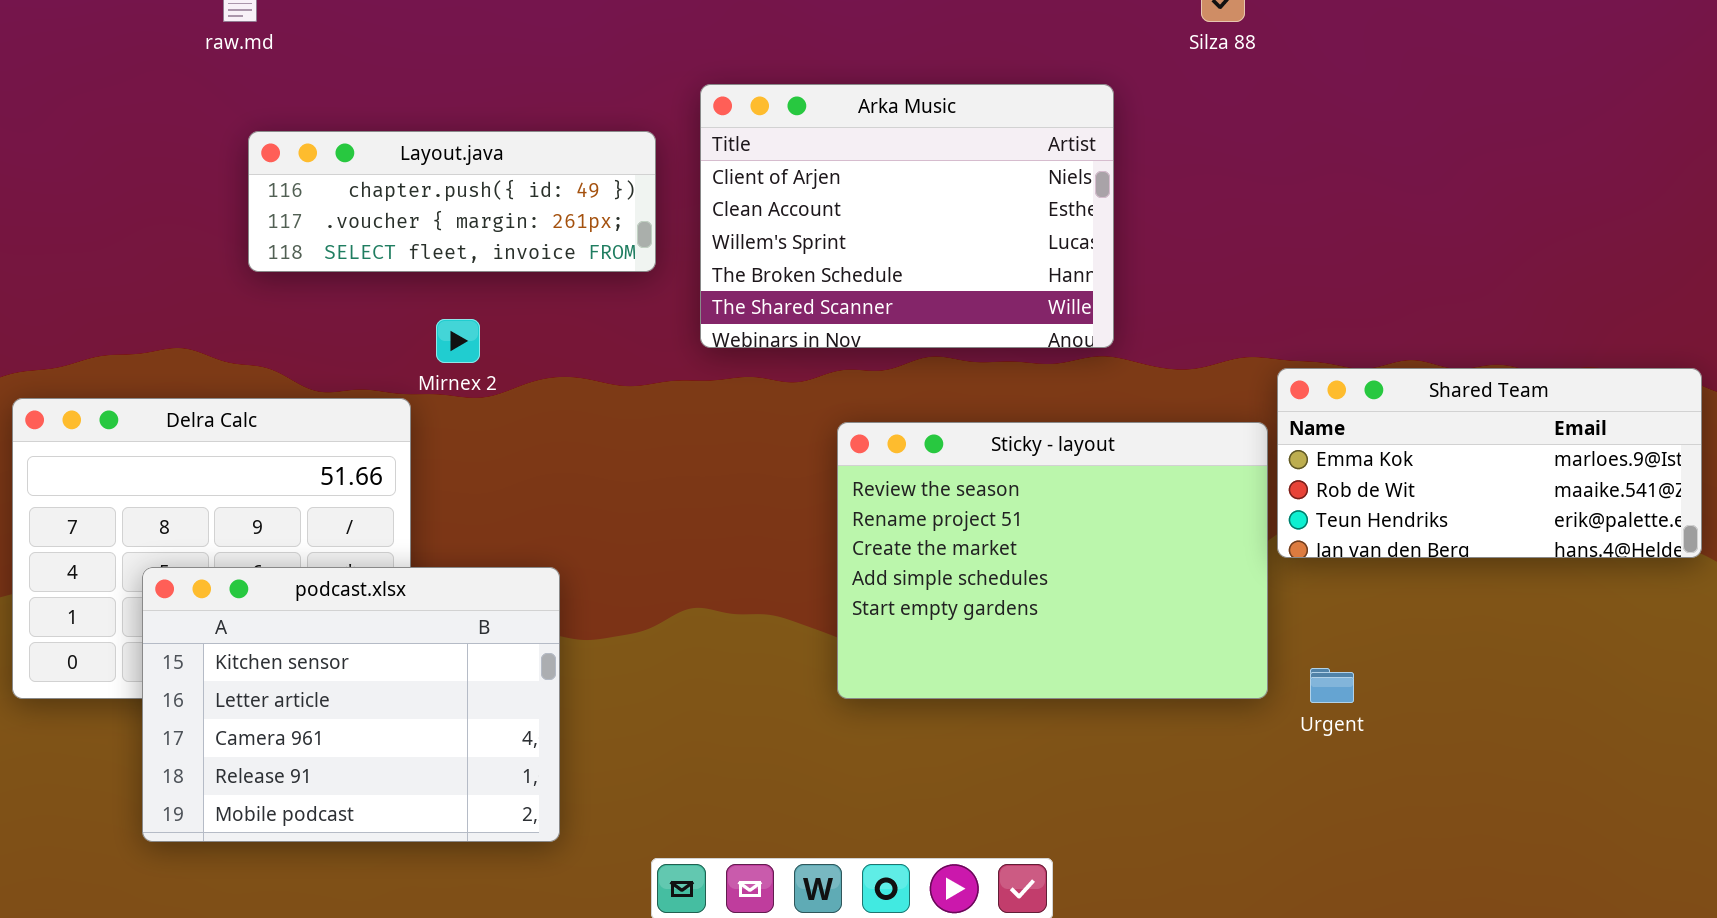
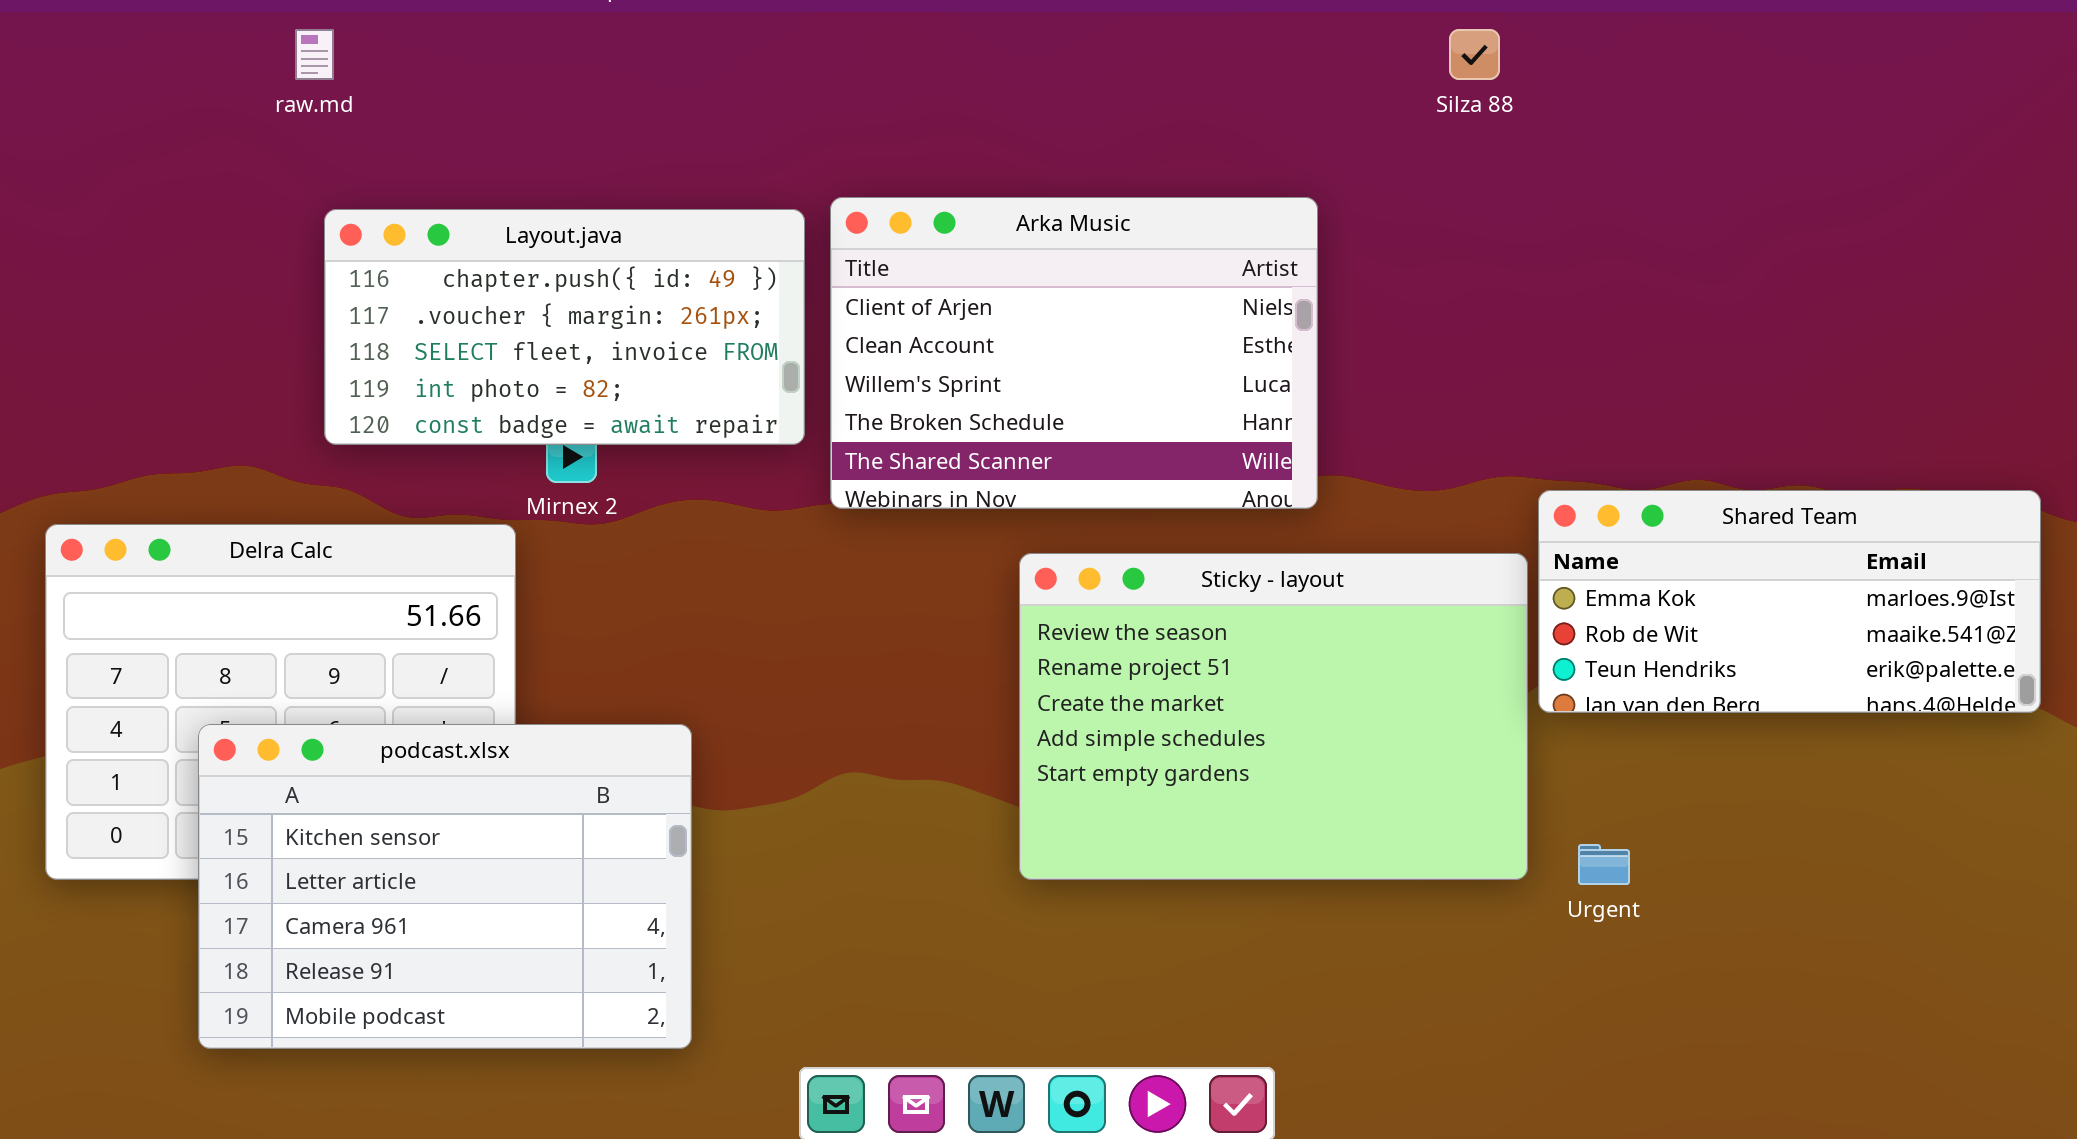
Arka Music: [700,84,1114,348] -> [830,197,1318,509], moved
Layout.java: [248,131,656,272] -> [324,209,805,445], resized

